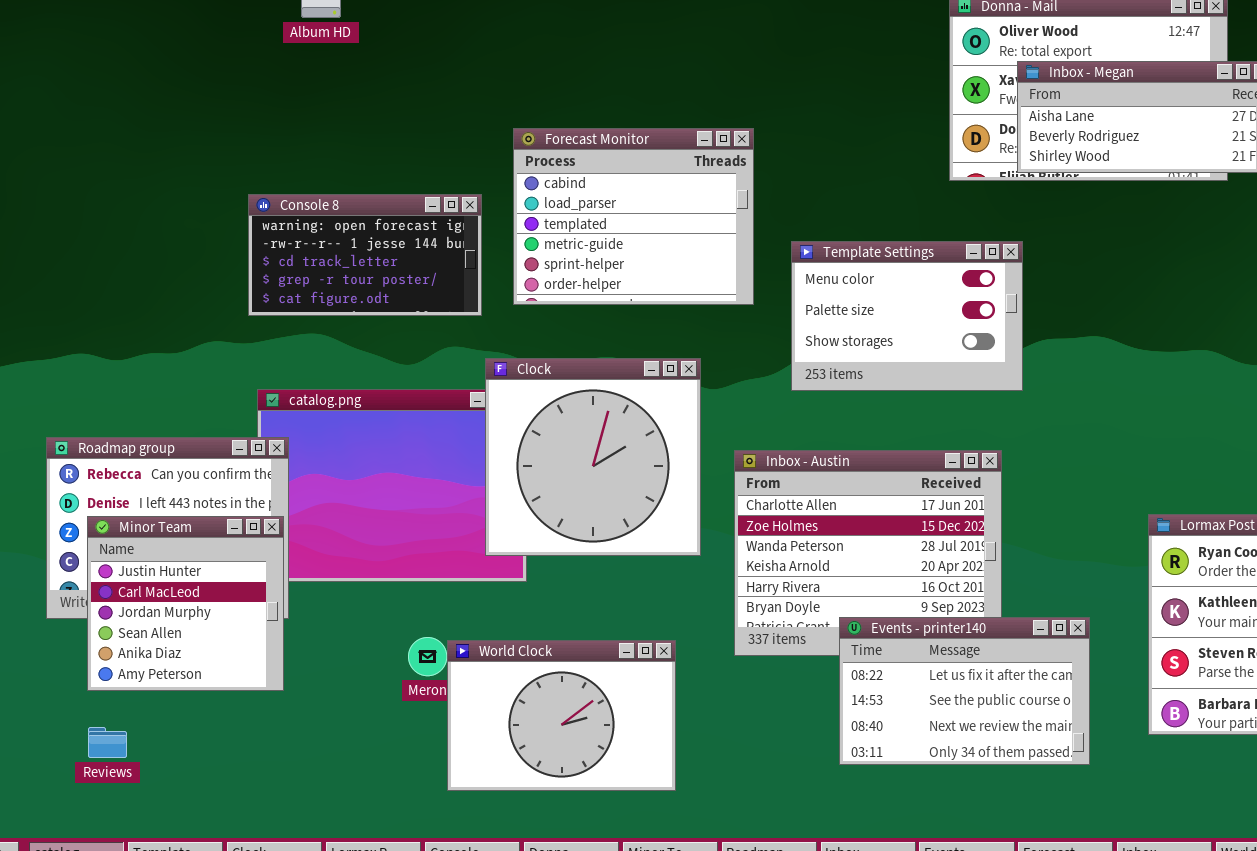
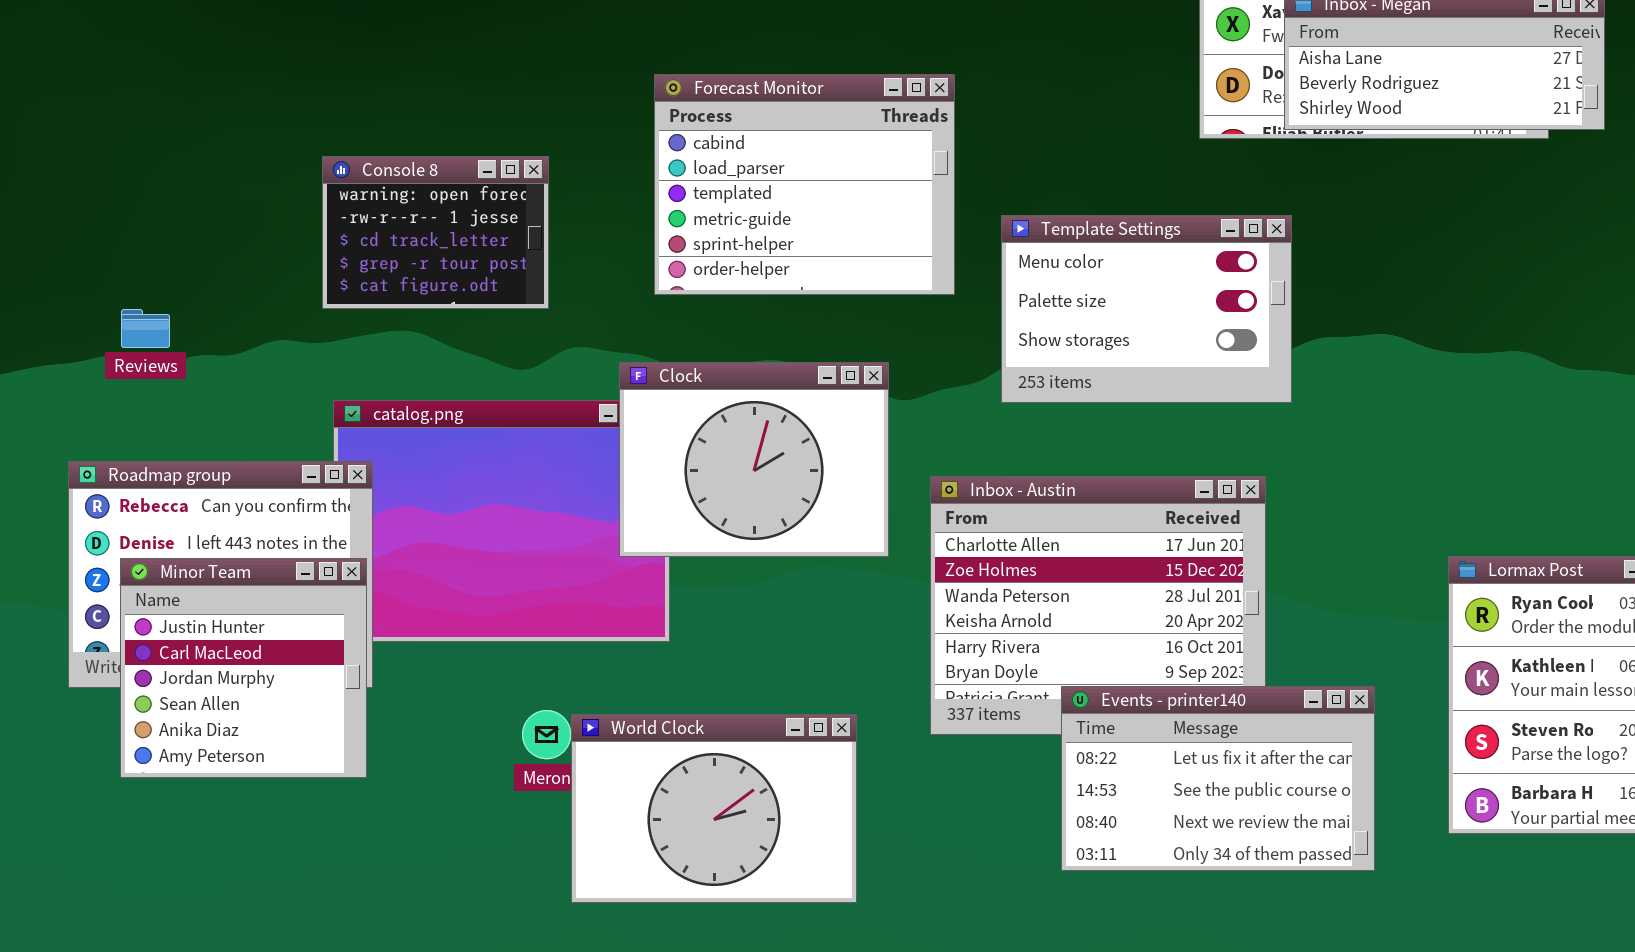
Console 8: [248,194,482,316] -> [322,156,549,309], resized
Clock: [485,358,701,556] -> [619,362,889,557], resized
Reviews: [88,727,127,758] -> [121,309,170,348], moved

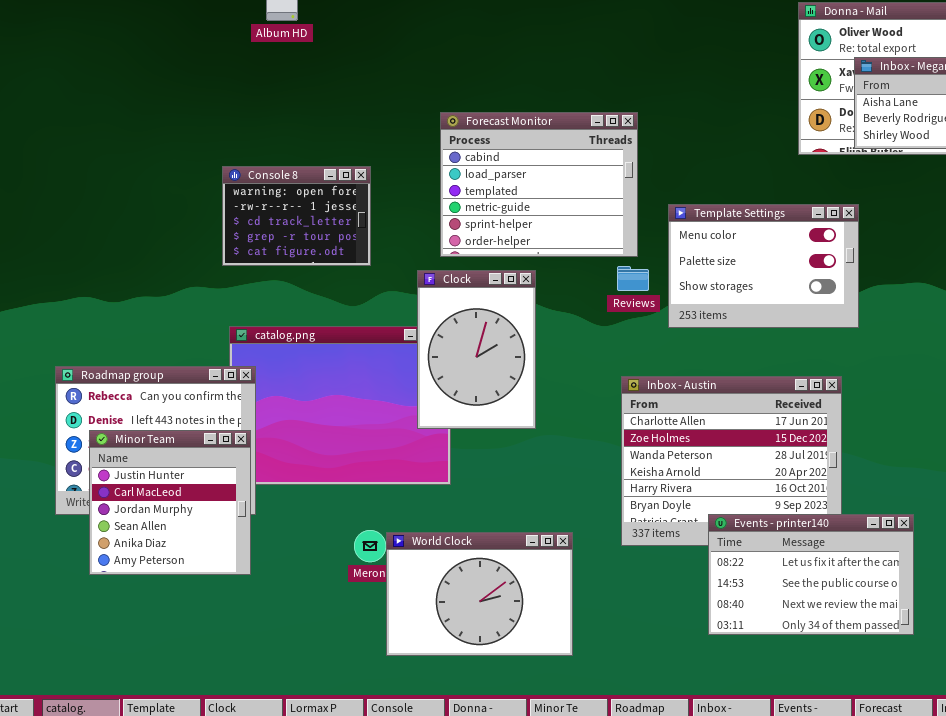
Reviews: [121,309,170,348] -> [617,266,649,291], moved
Clock: [619,362,889,557] -> [417,270,536,429], resized

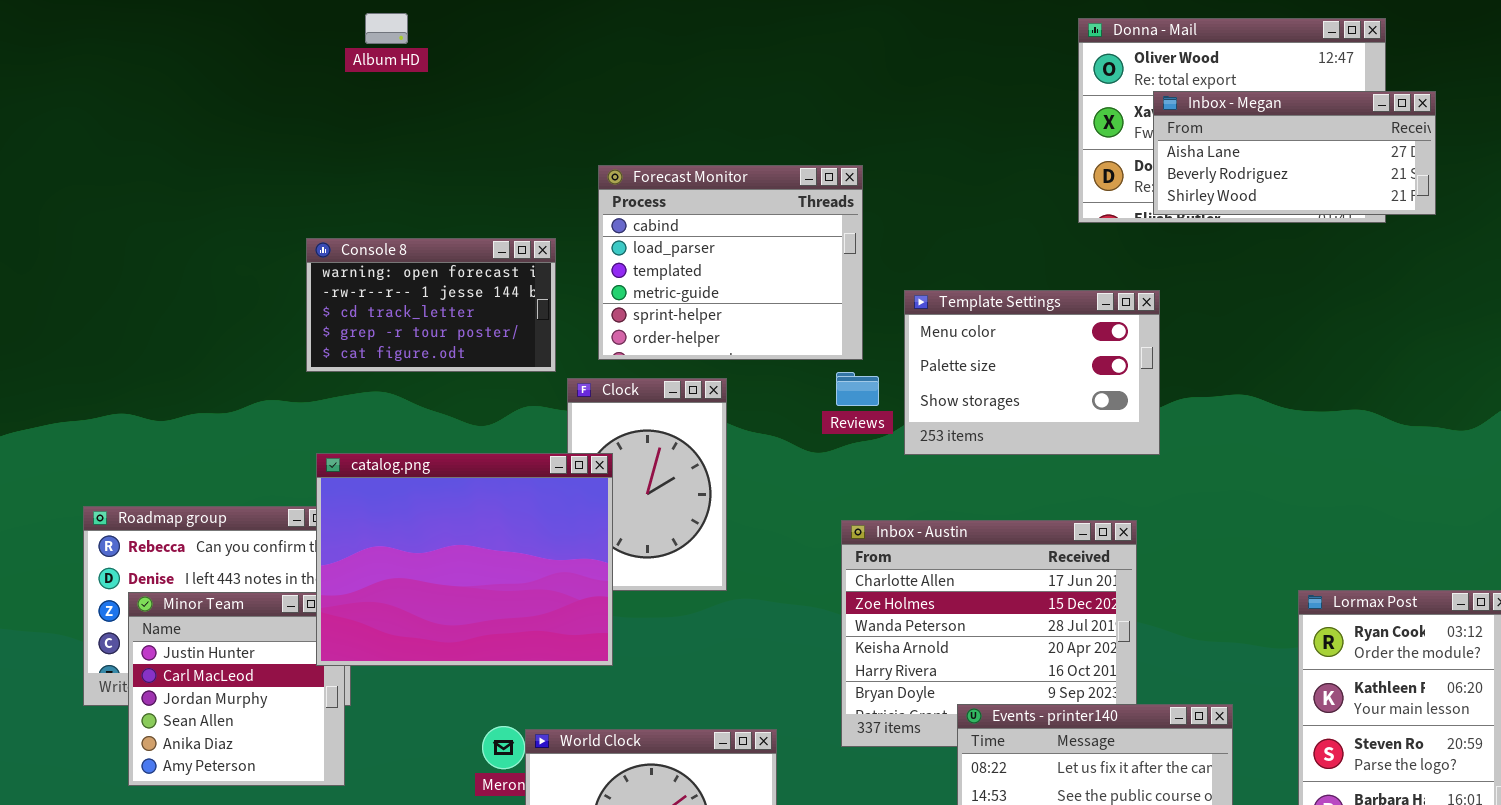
Console 8: [222,166,371,266] -> [306,238,556,372], resized
catalog.png: [229,326,451,485] -> [316,453,613,666], raised

